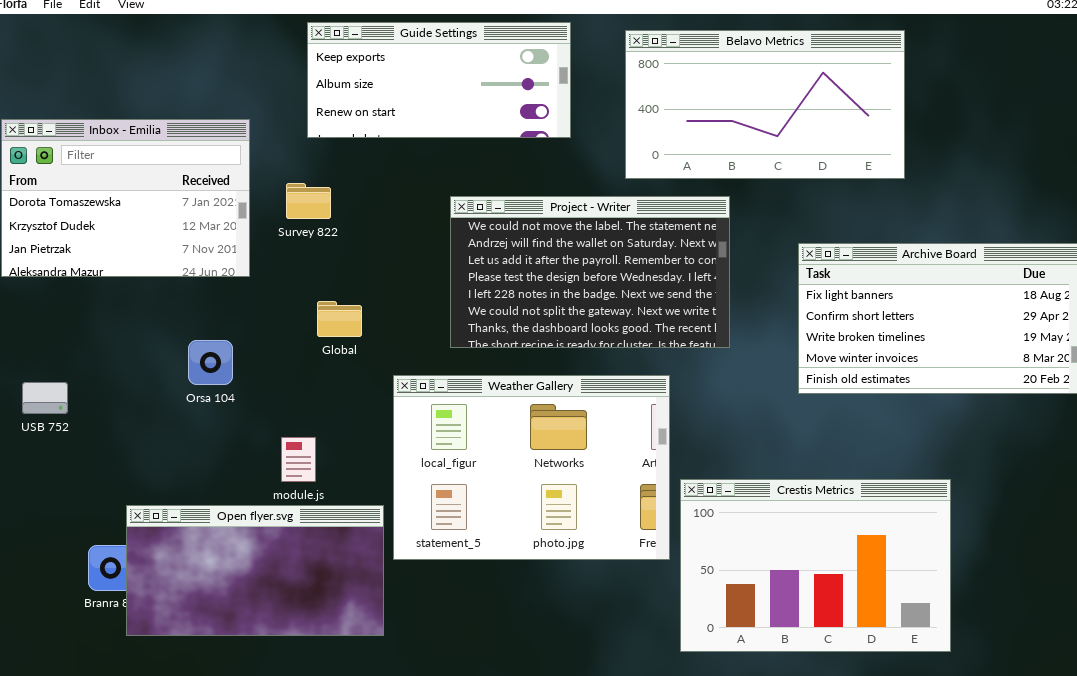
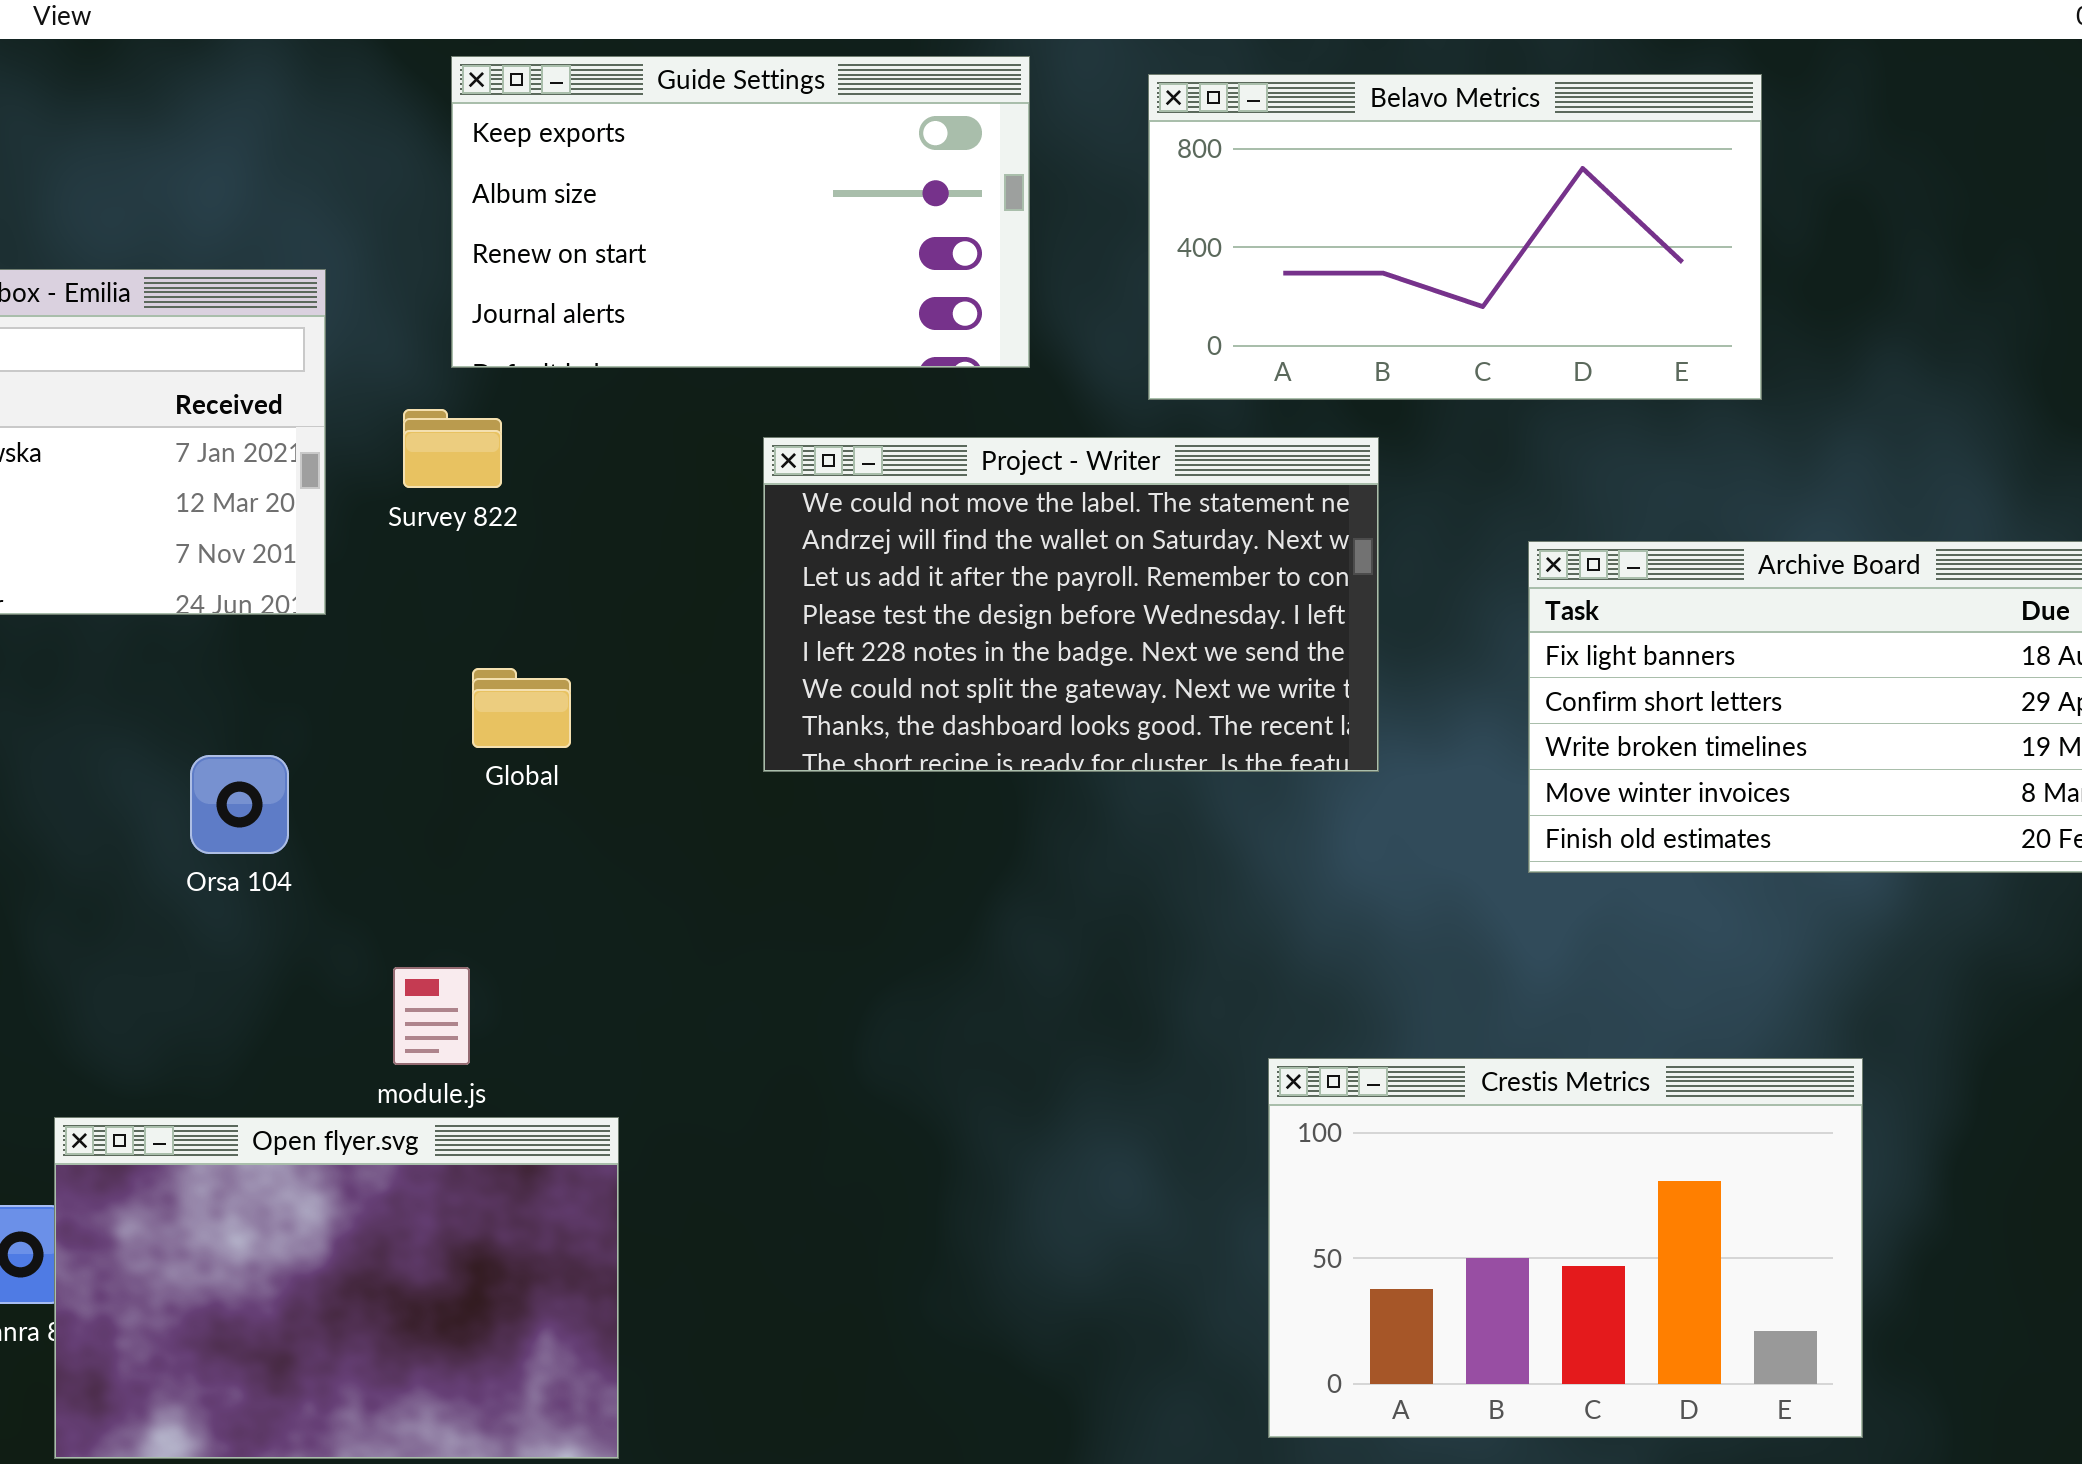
Guide Settings: [307,22,571,138] -> [451,56,1030,368], resized
Weather Gallery: [393,375,670,560] -> none, closed
Open flyer.svg: [126,505,384,636] -> [54,1117,619,1459], resized

